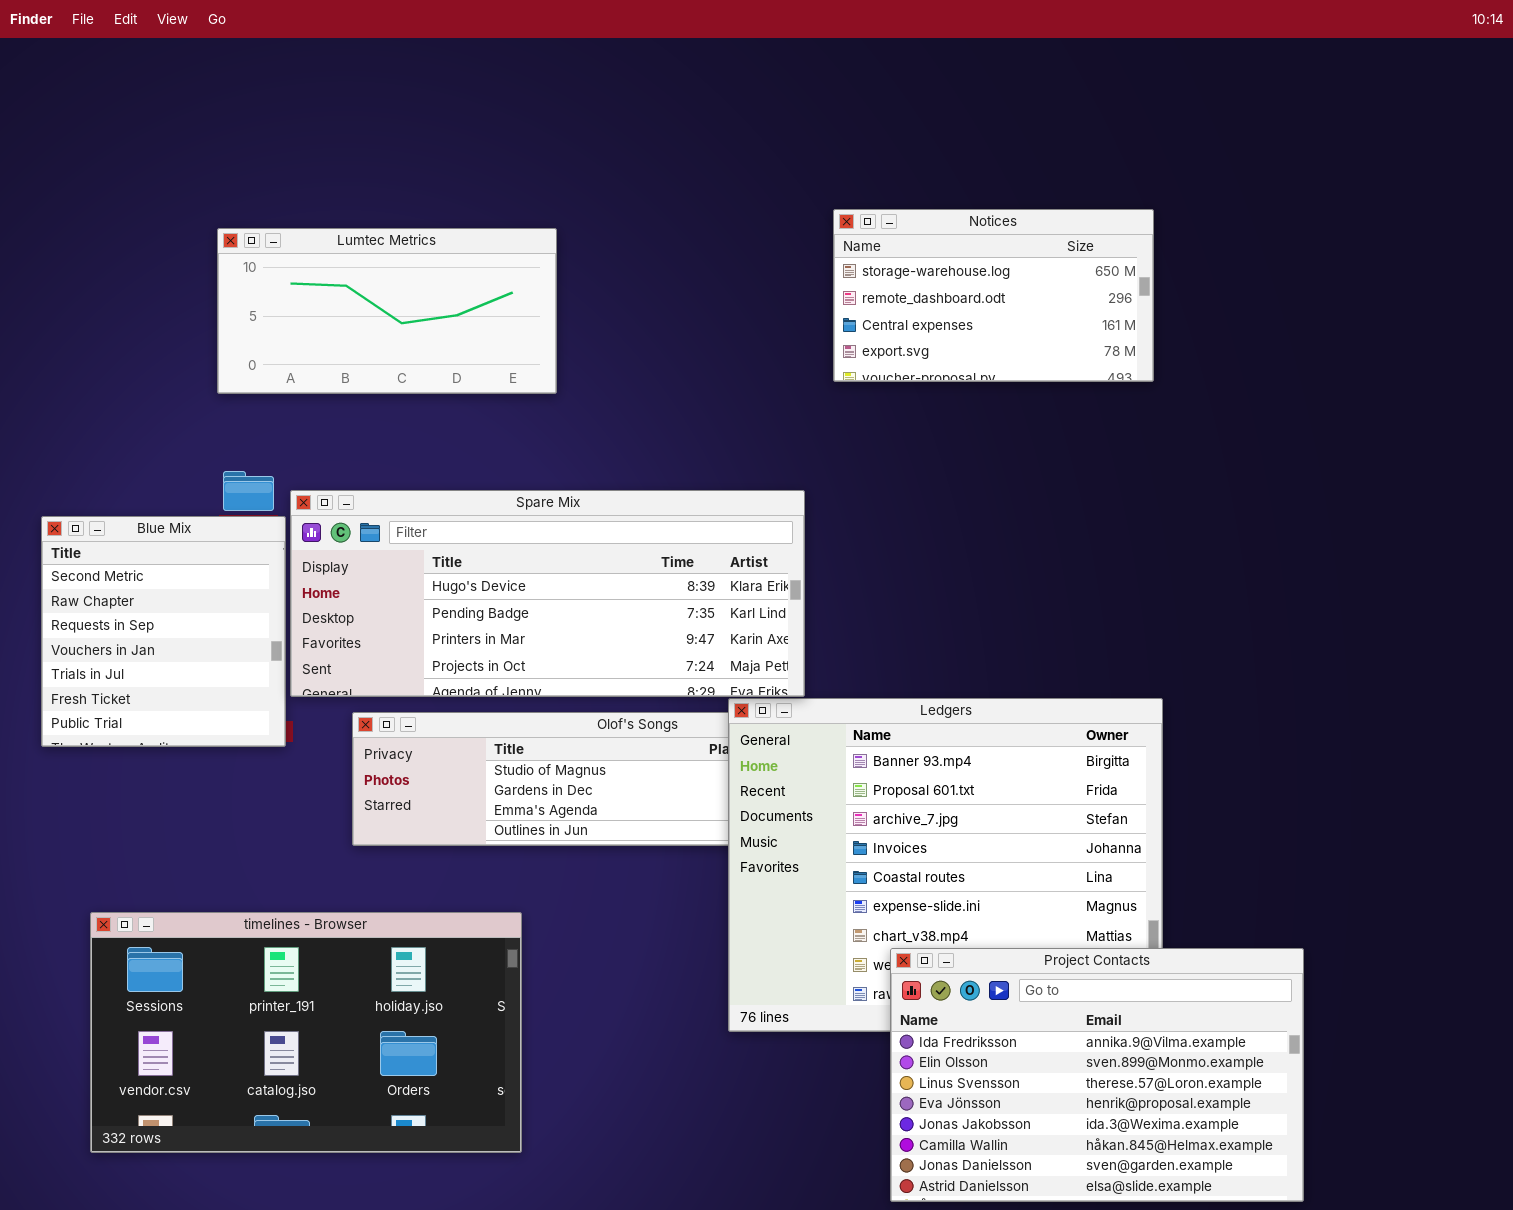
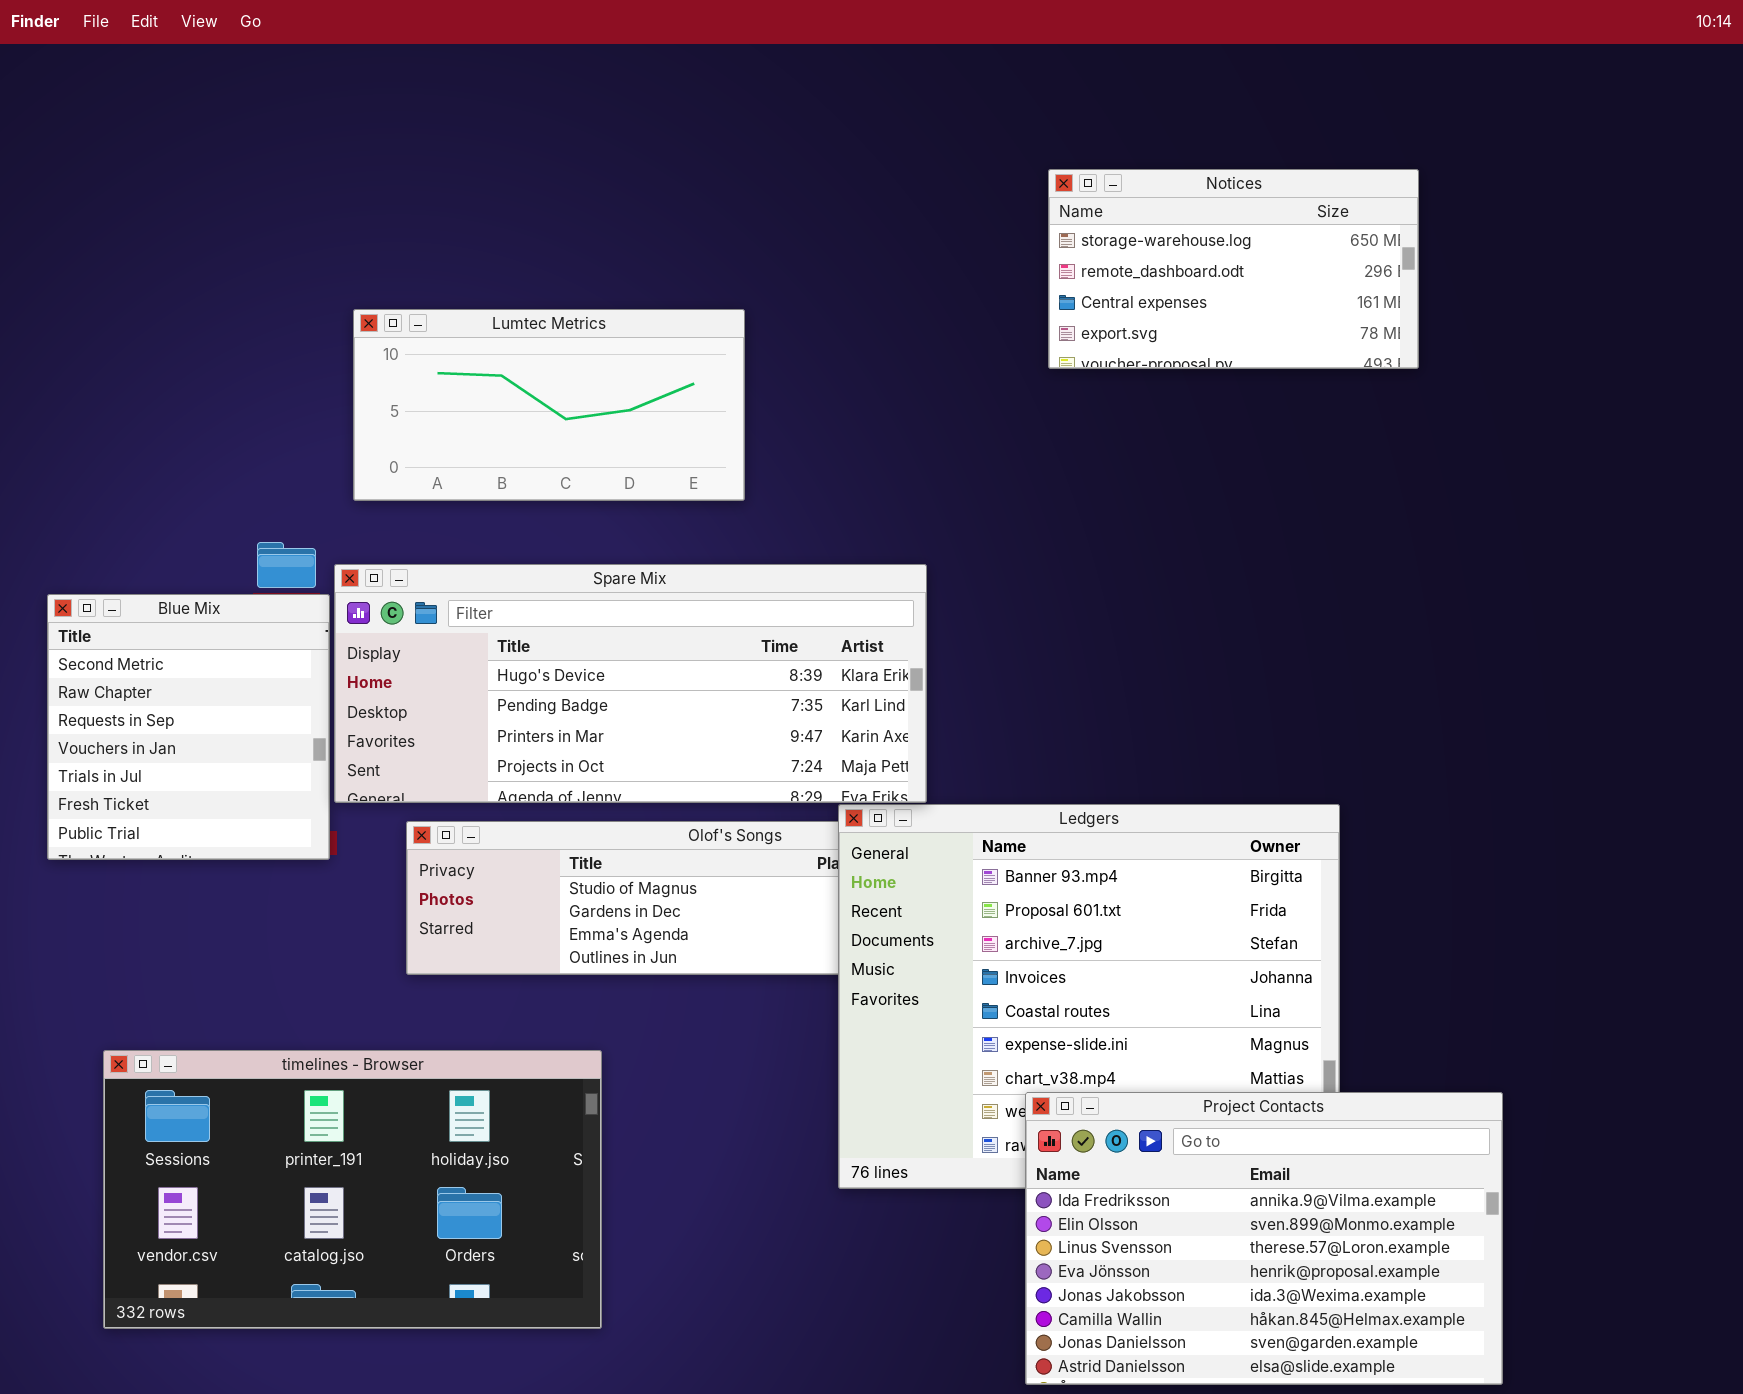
Notices: [833,209,1154,382] -> [1048,169,1419,369], moved
Lumtec Metrics: [217,228,557,394] -> [353,309,745,501], moved

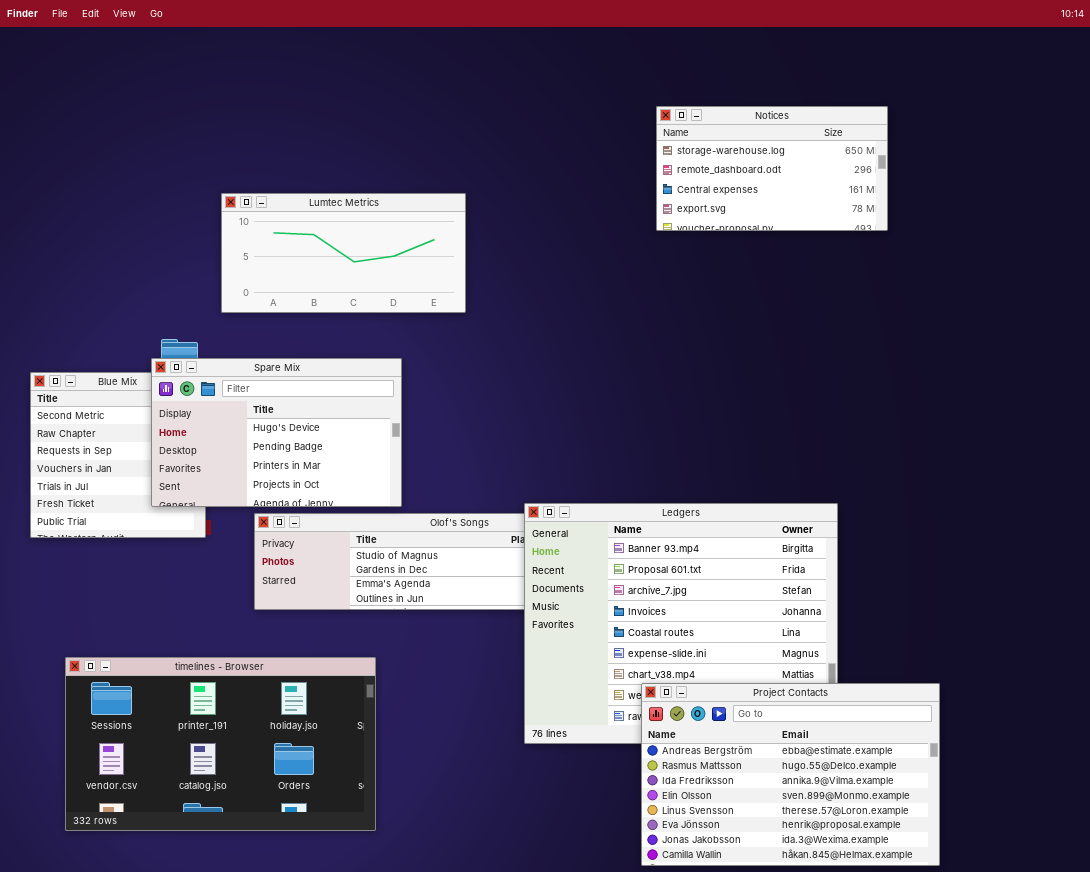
Spare Mix: [334,564,927,803] -> [151,358,402,507], moved, resized
Project Contacts: [1025,1092,1503,1385] -> [641,683,940,866], scrolled up 2 rows

